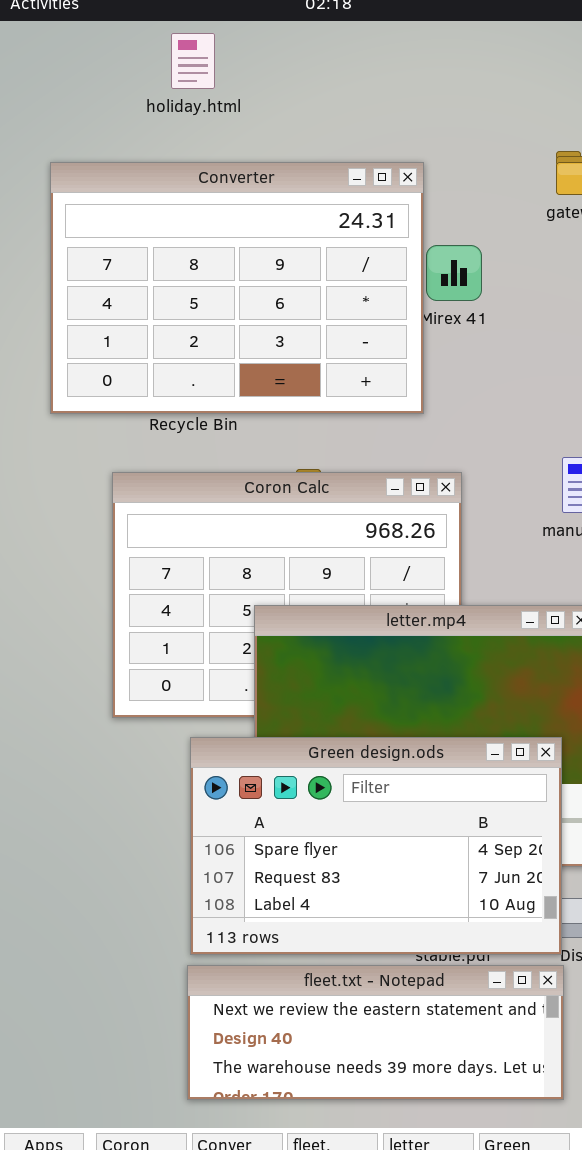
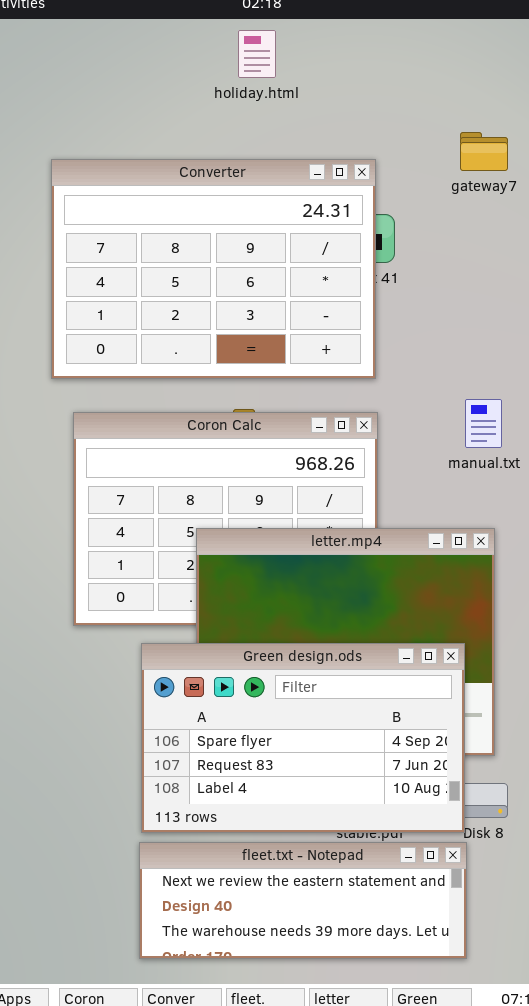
holiday.html: [171,33,215,89] -> [238,30,276,78], moved
Converter: [50,162,424,414] -> [51,159,376,379], moved

